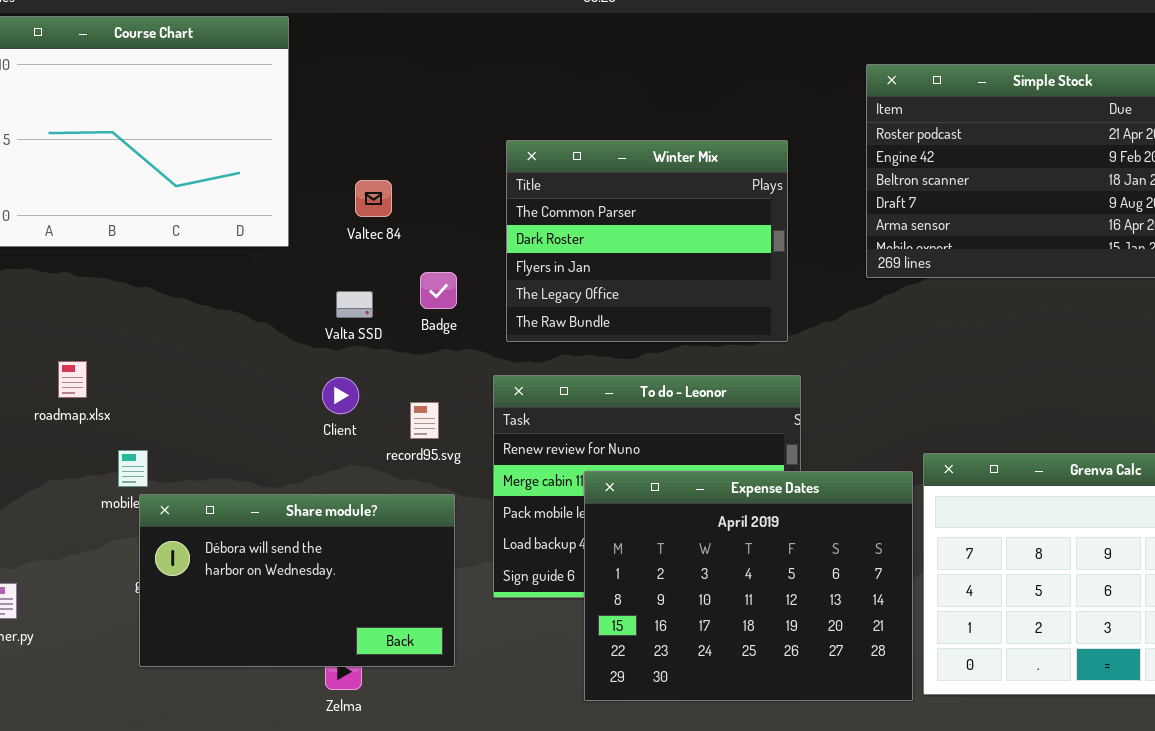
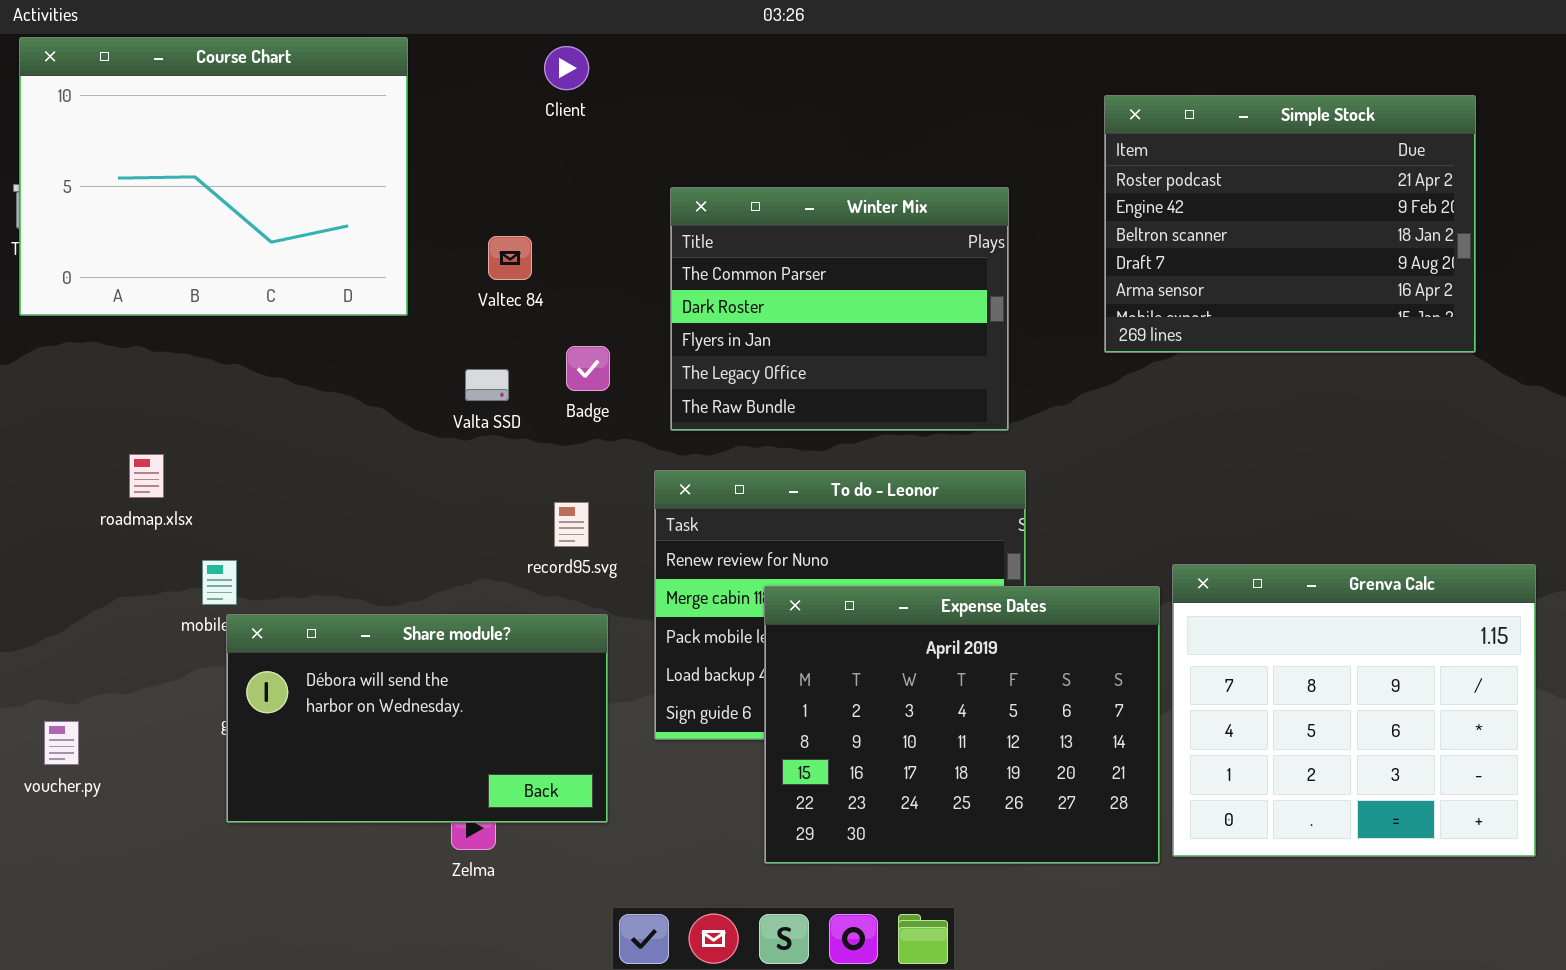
Client: [322,377,359,414] -> [544,46,589,90], moved

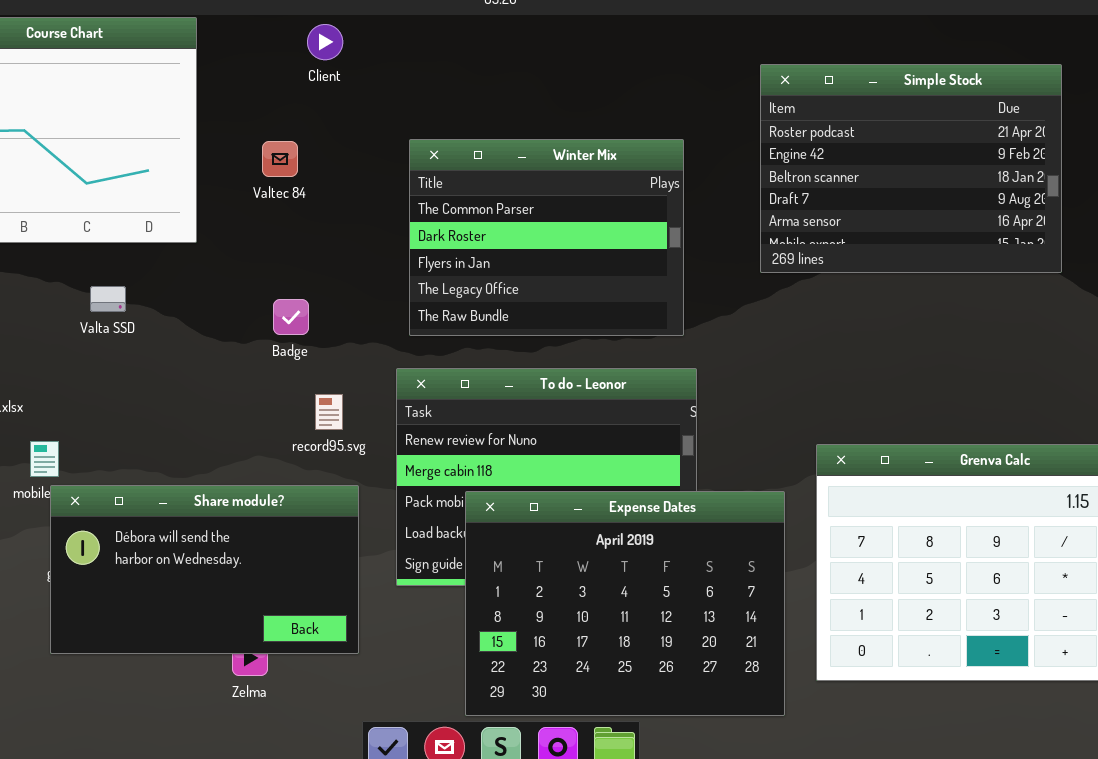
Valtec 84: [488,236,532,280] -> [262,141,298,177], moved
Badge: [566,346,610,391] -> [273,299,309,335], moved
Valta SSD: [465,369,509,401] -> [90,286,126,312], moved
Expense Dates: [764,586,1160,864] -> [465,491,785,716], moved

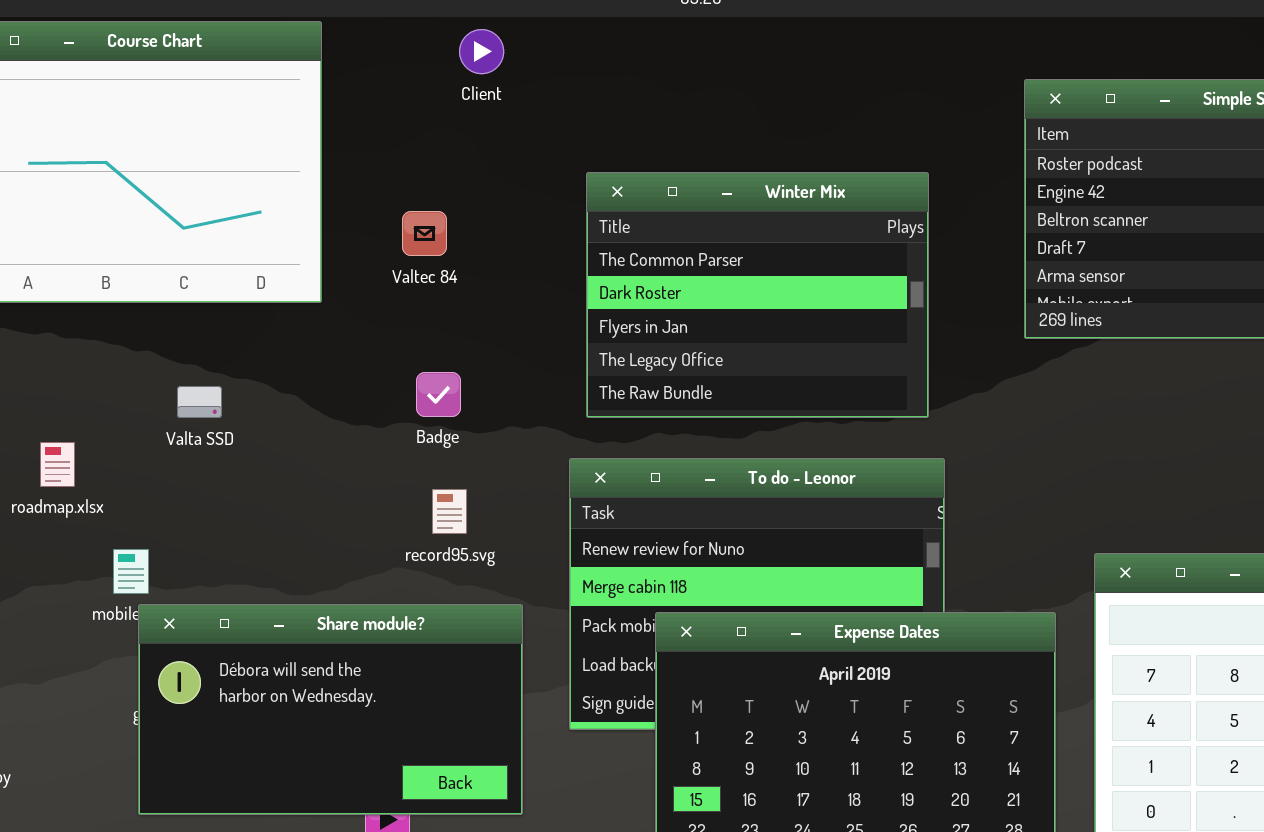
Valtec 84: [262,141,298,177] -> [402,211,447,256], moved
Valta SSD: [90,286,126,312] -> [177,386,222,418], moved
record95.svg: [315,394,343,430] -> [432,489,467,534], moved

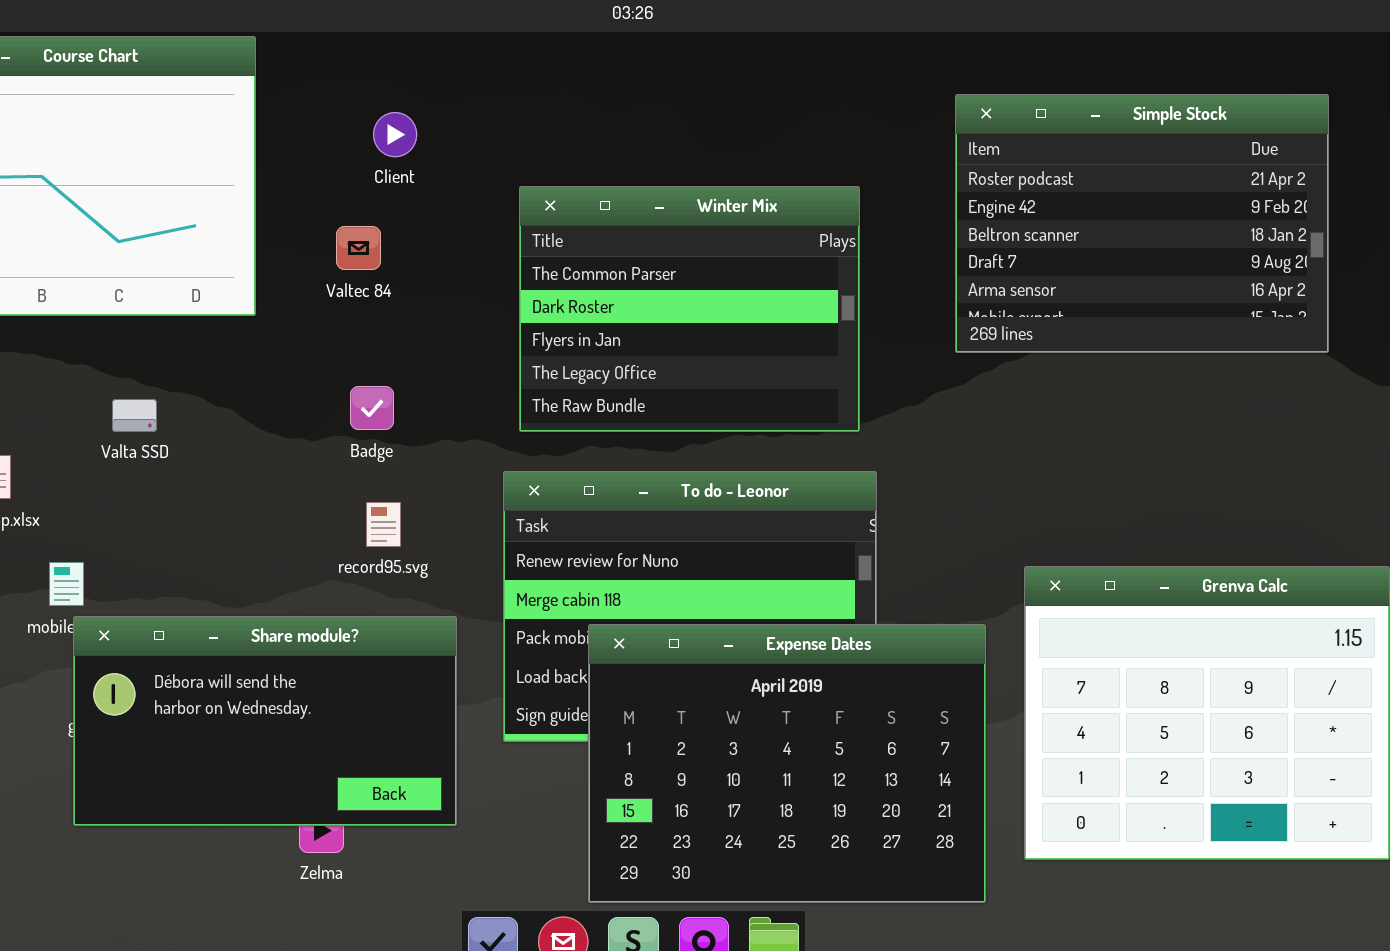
Client: [459,29,504,74] -> [373,112,417,157], moved

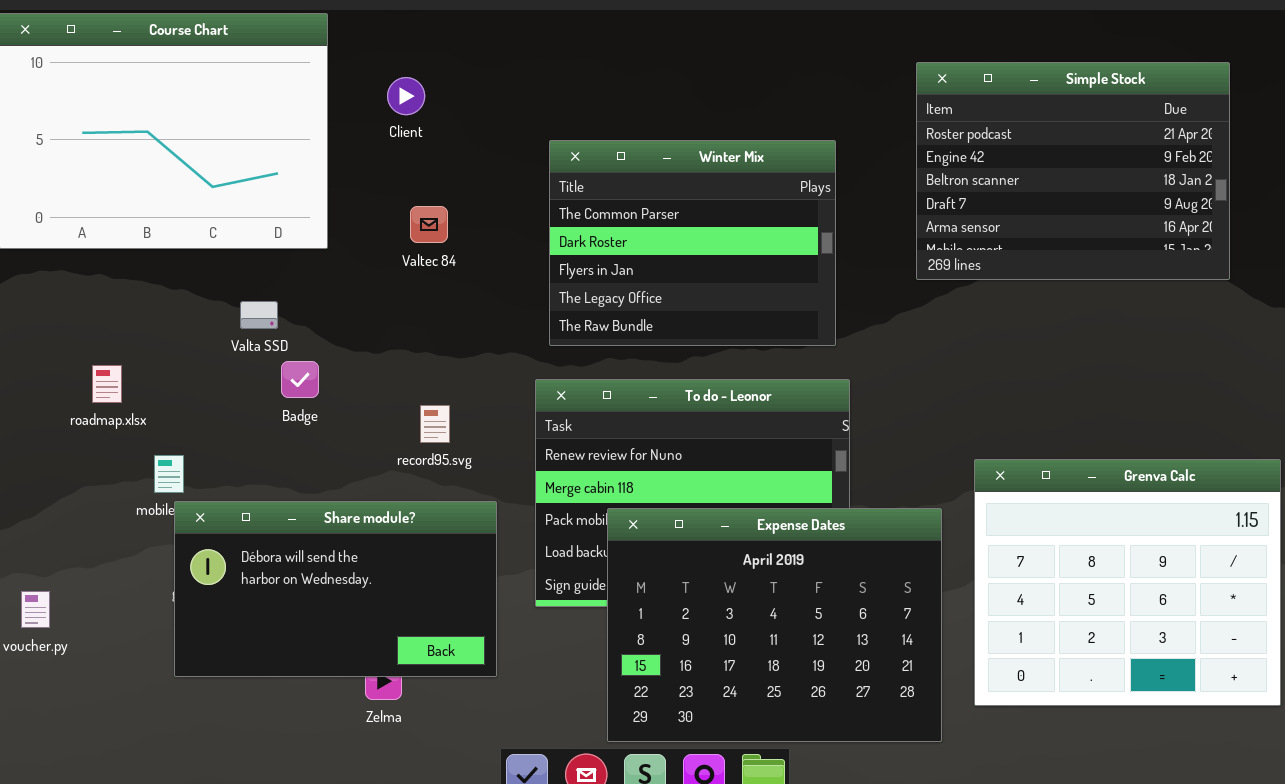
Client: [373,112,417,157] -> [387,77,425,115], moved
Valtec 84: [336,226,381,270] -> [410,206,448,243], moved
Badge: [350,386,394,430] -> [281,361,319,398], moved
Valta SSD: [112,399,157,432] -> [240,301,278,329], moved

